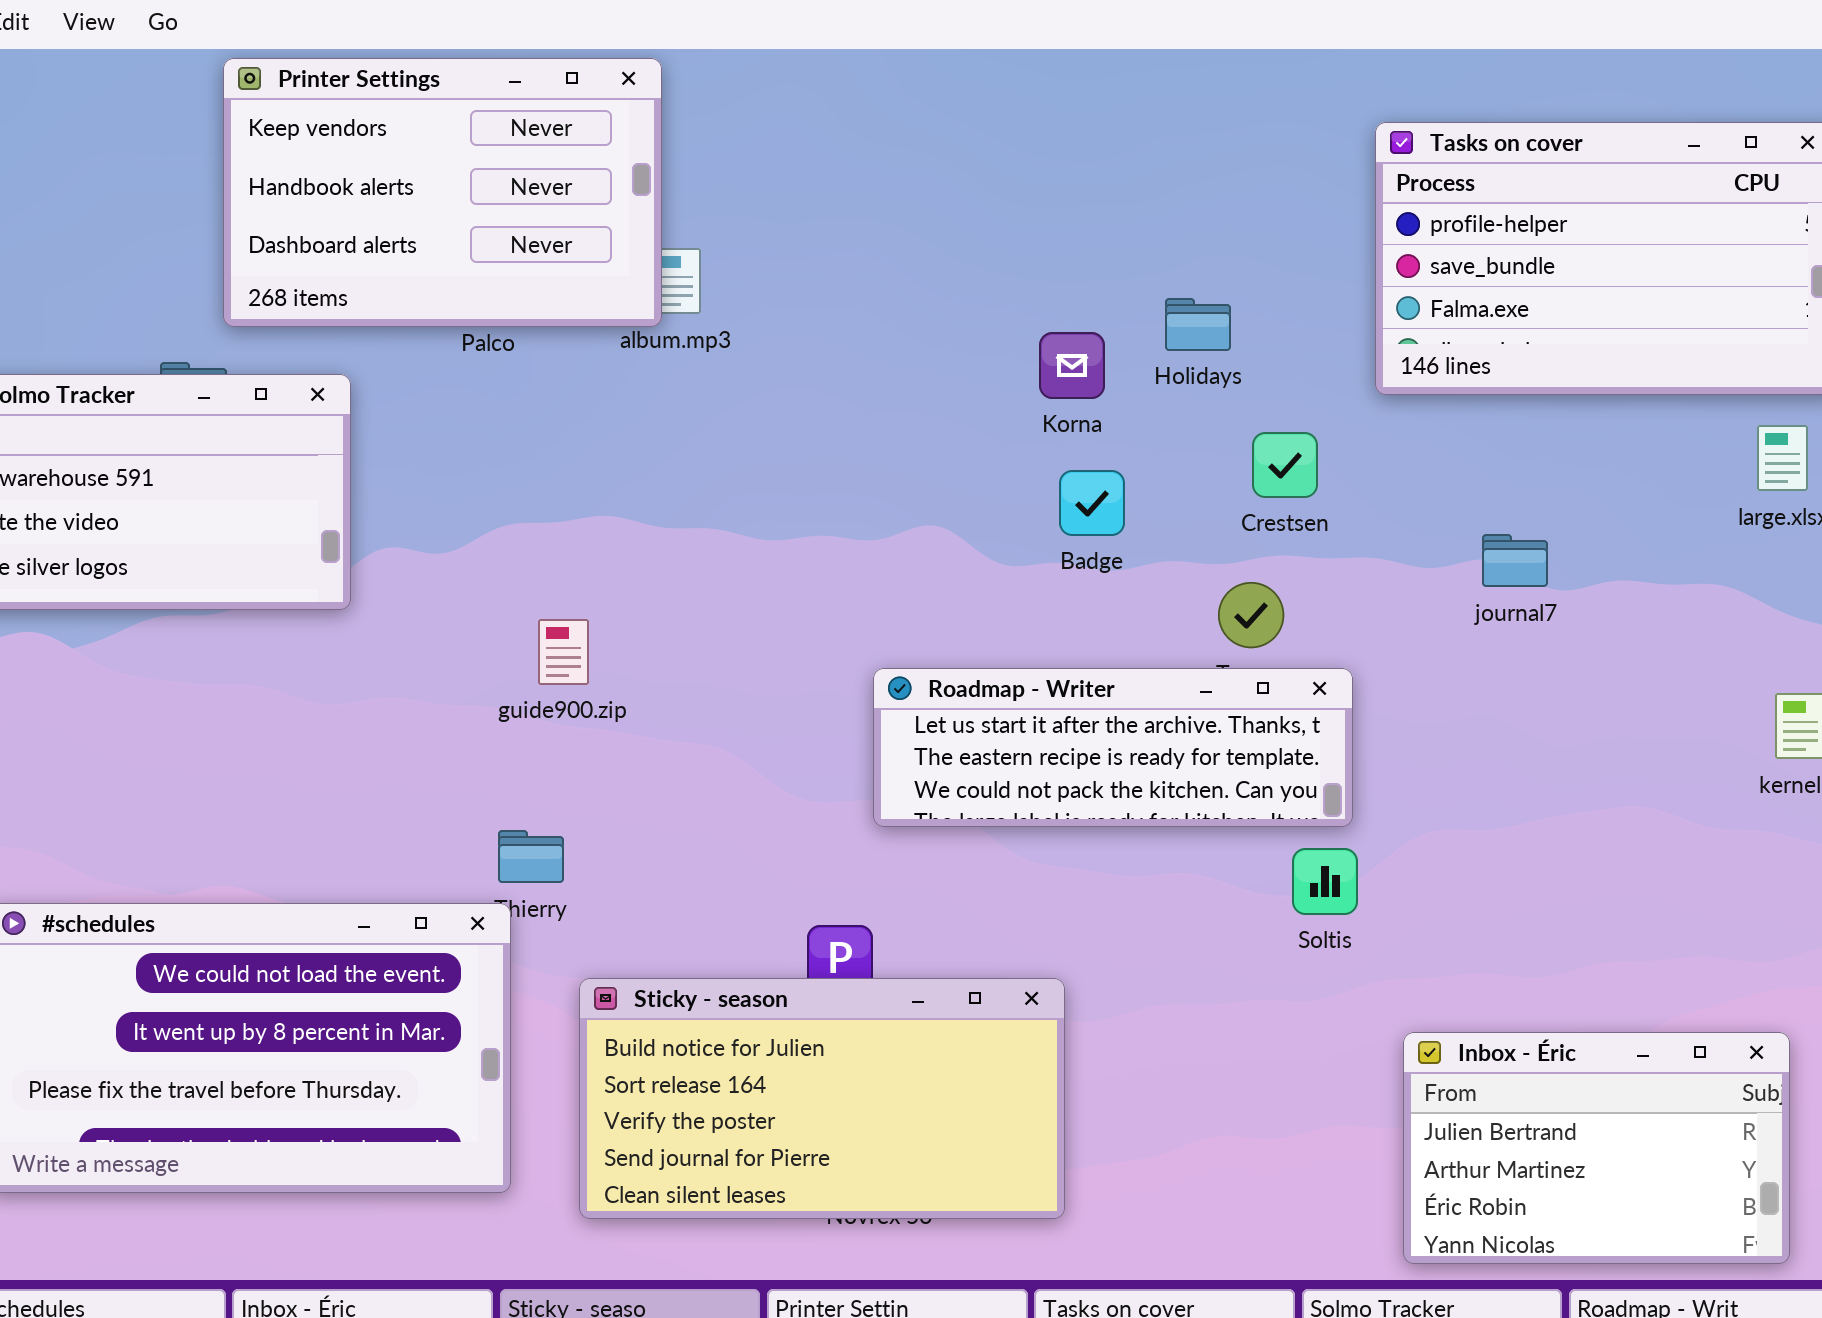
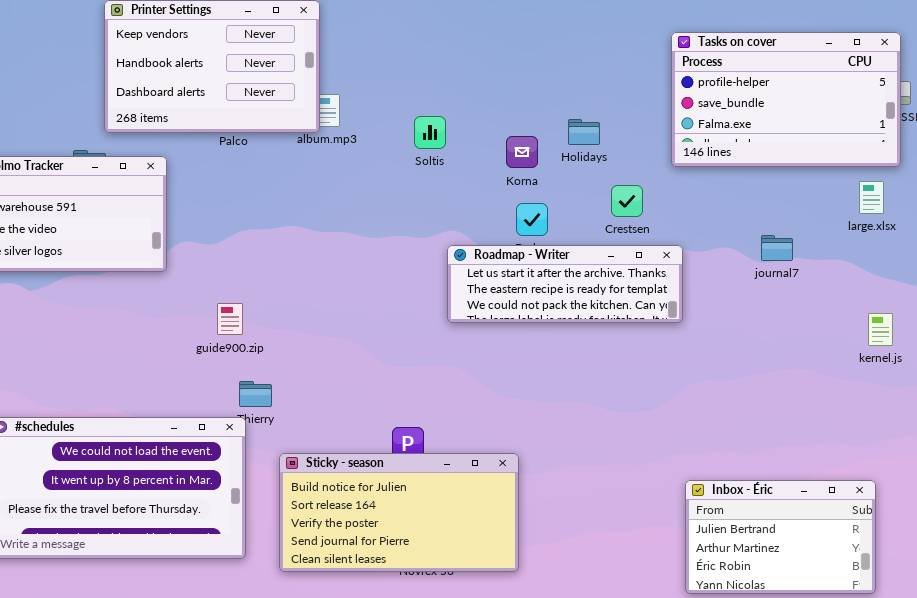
journal7: [1482,534,1548,587] -> [761,235,793,261], moved
guide900.zip: [538,619,589,685] -> [217,303,243,335], moved
Roadmap - Writer: [873,668,1353,827] -> [447,245,683,323], moved
Soltis: [1292,848,1358,915] -> [414,116,446,149], moved

